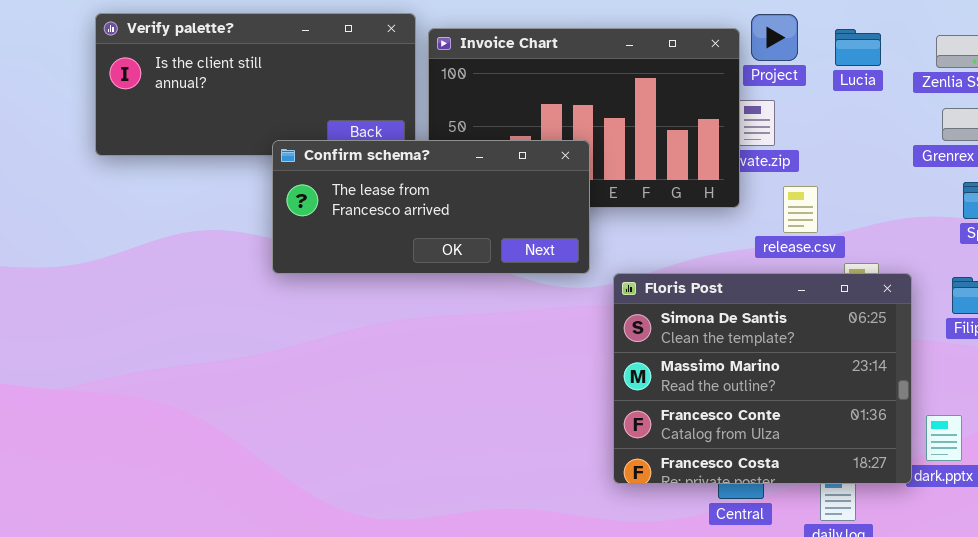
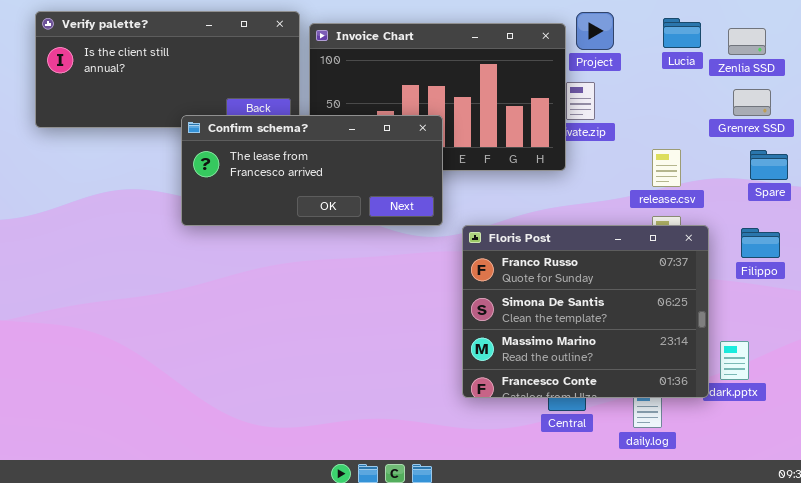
Lucia: [835,29,881,66] -> [663,18,701,48], moved
release.csv: [783,186,818,233] -> [652,149,681,187], moved
Floris Post: [613,273,912,484] -> [462,225,709,398], scrolled up 1 row

